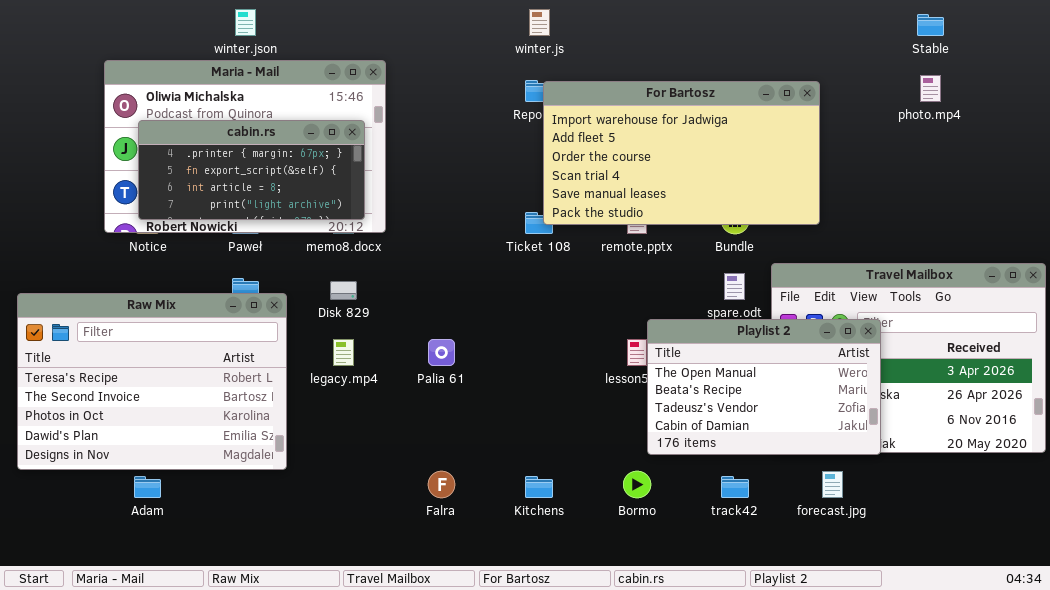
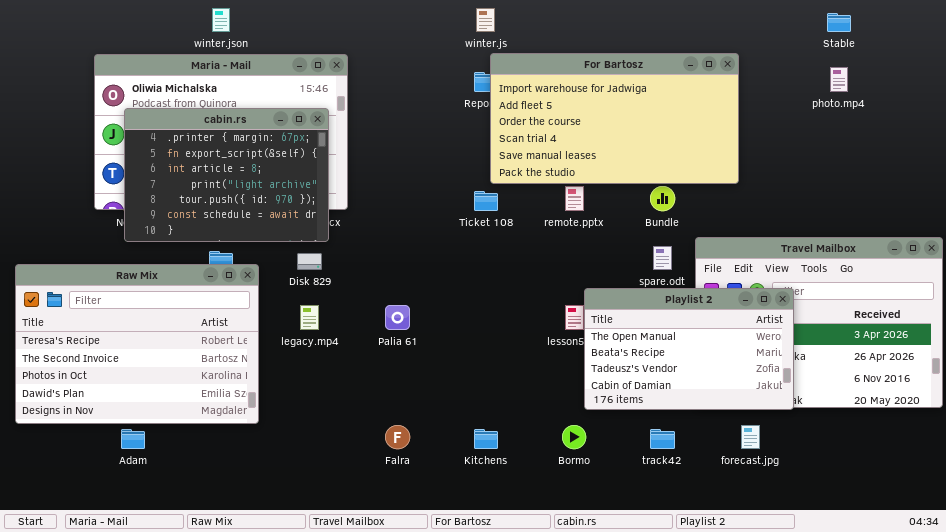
For Bartosz: [543,81,820,225] -> [490,53,739,184], moved
cabin.rs: [138,120,365,220] -> [124,108,329,242], resized

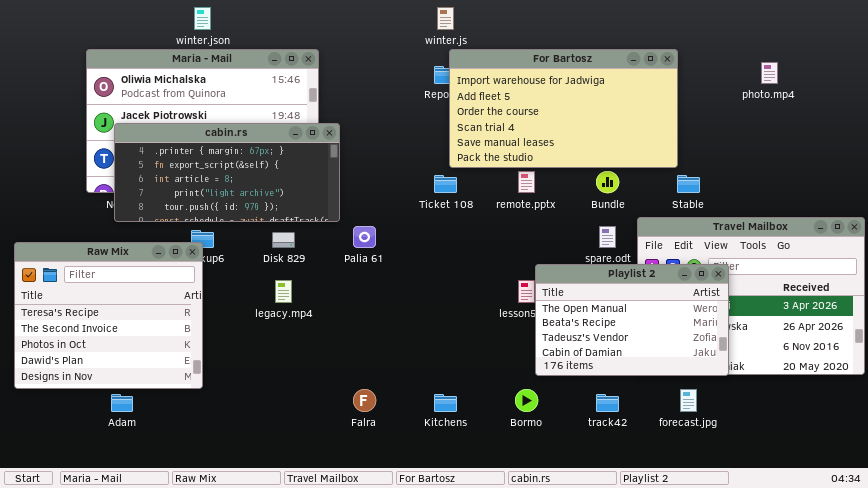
Stable: [827,13,851,32] -> [677,175,700,193], moved
cabin.rs: [124,108,329,242] -> [114,123,340,222], resized
Raw Mix: [15,264,259,424] -> [14,242,203,389], resized
Palia 61: [385,305,410,330] -> [353,226,376,248], moved

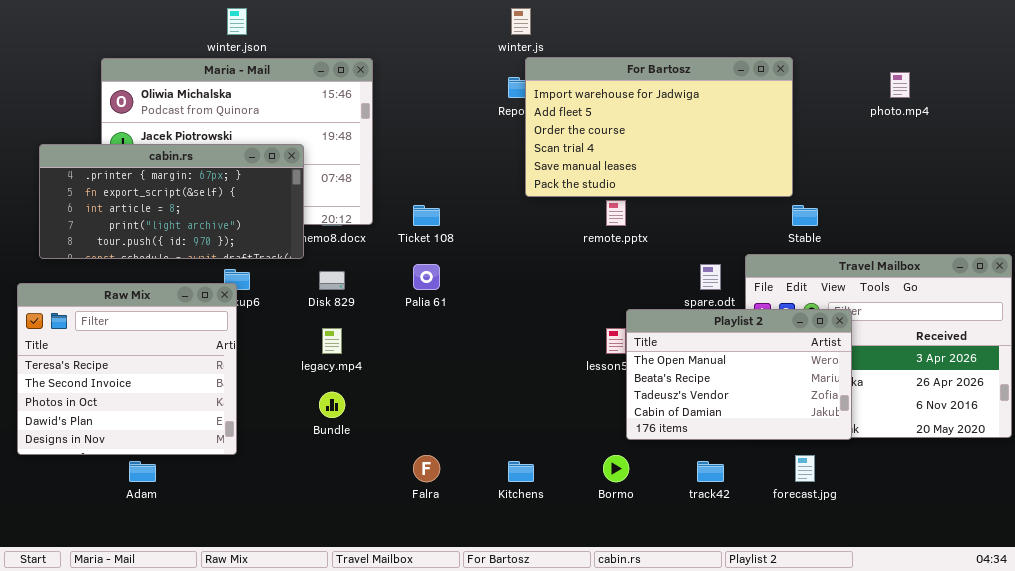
cabin.rs: [114,123,340,222] -> [39,144,304,259], moved
Bundle: [596,171,619,193] -> [319,392,345,418], moved
Ticket 108: [434,175,457,193] -> [413,205,440,226], moved

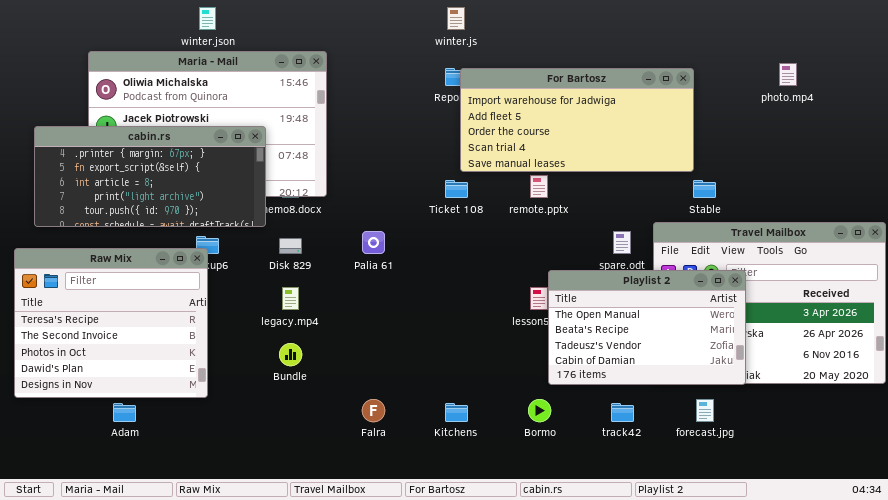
For Bartosz: [525,57,793,197] -> [460,68,694,172], resized
Ticket 108: [413,205,440,226] -> [445,180,468,198], moved

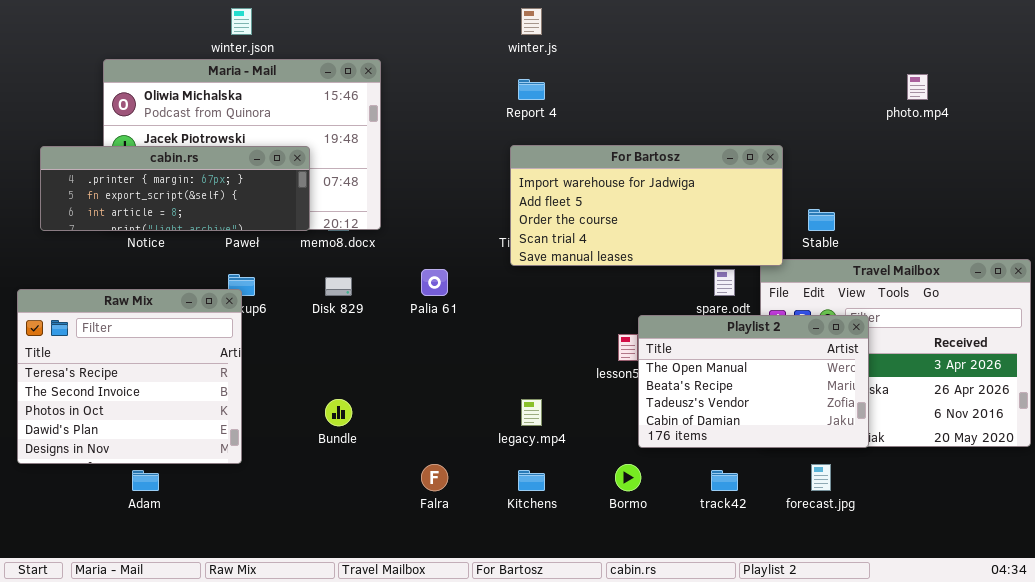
For Bartosz: [460,68,694,172] -> [510,145,783,266], moved
cabin.rs: [34,126,266,227] -> [40,146,310,231], resized
legacy.mp4: [282,287,299,310] -> [521,399,542,426], moved

